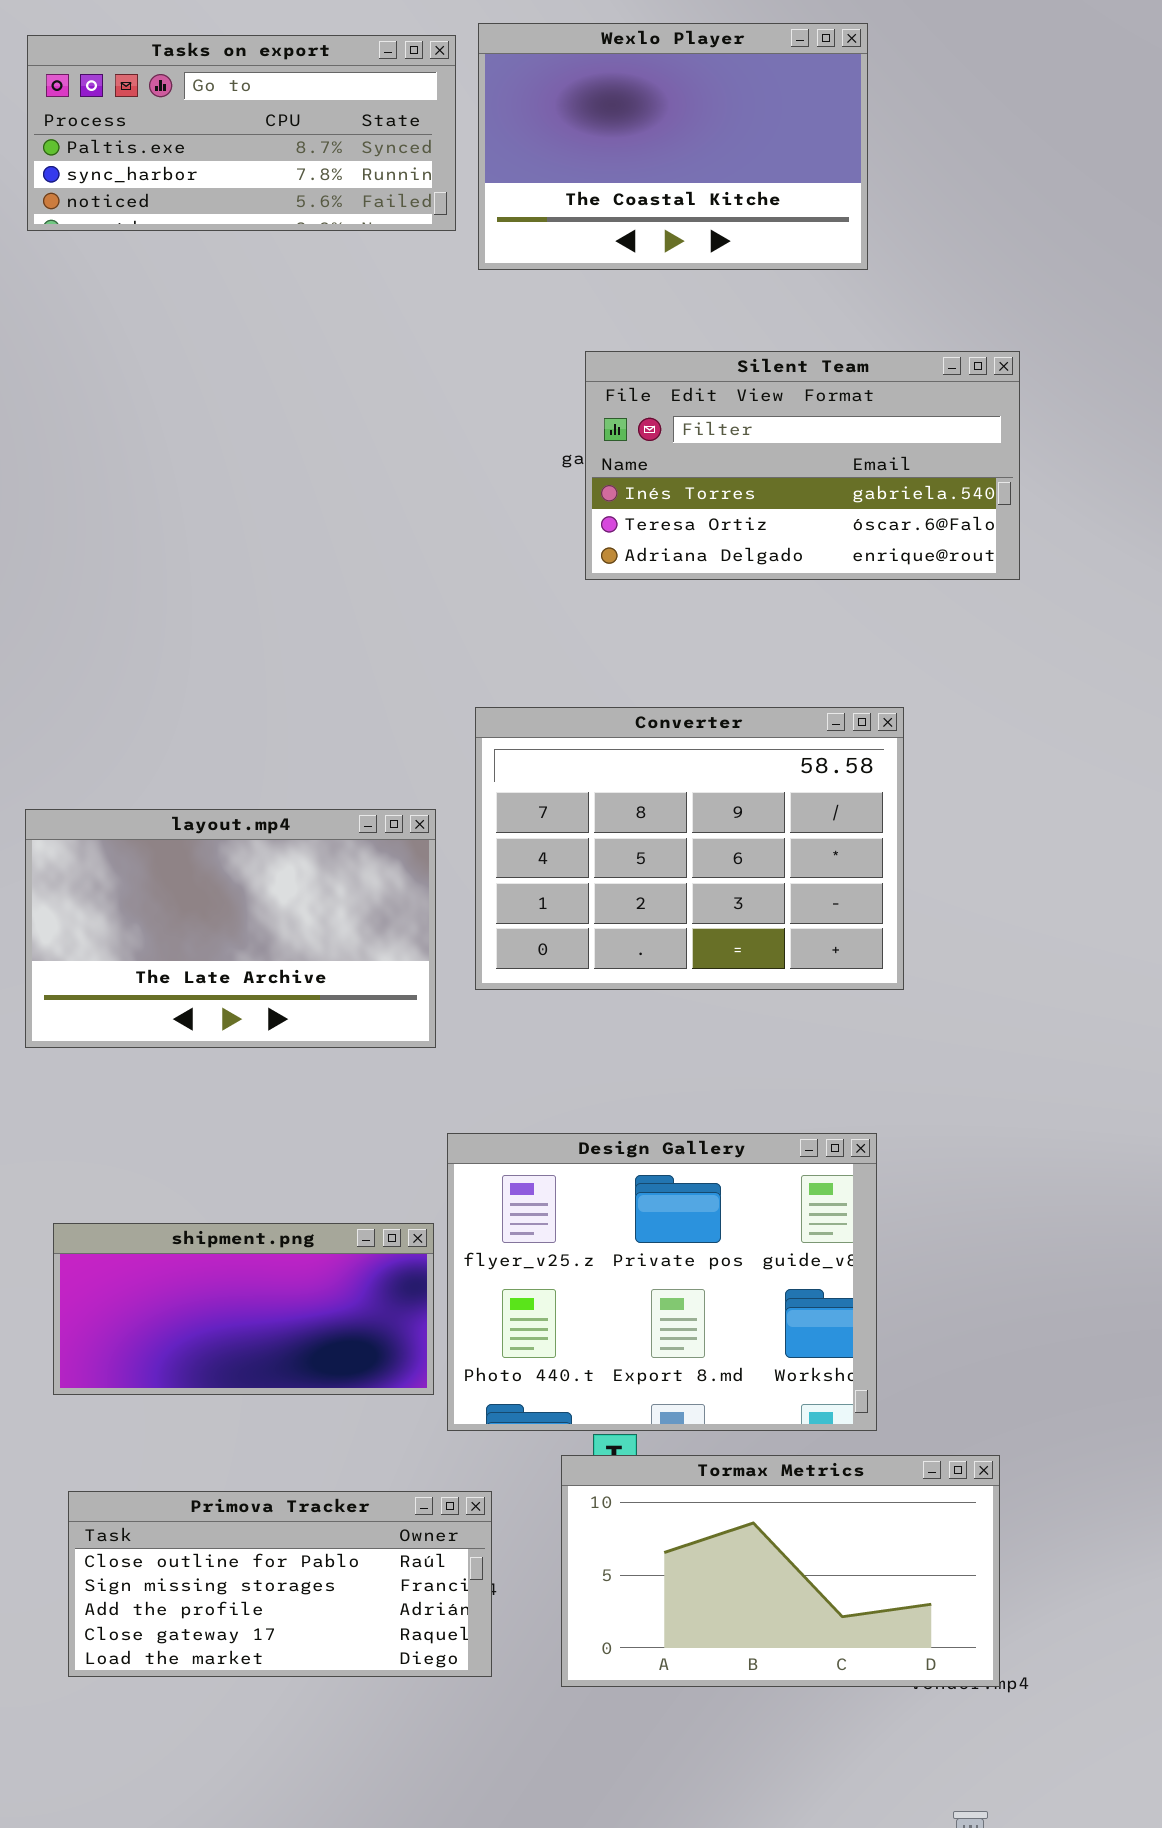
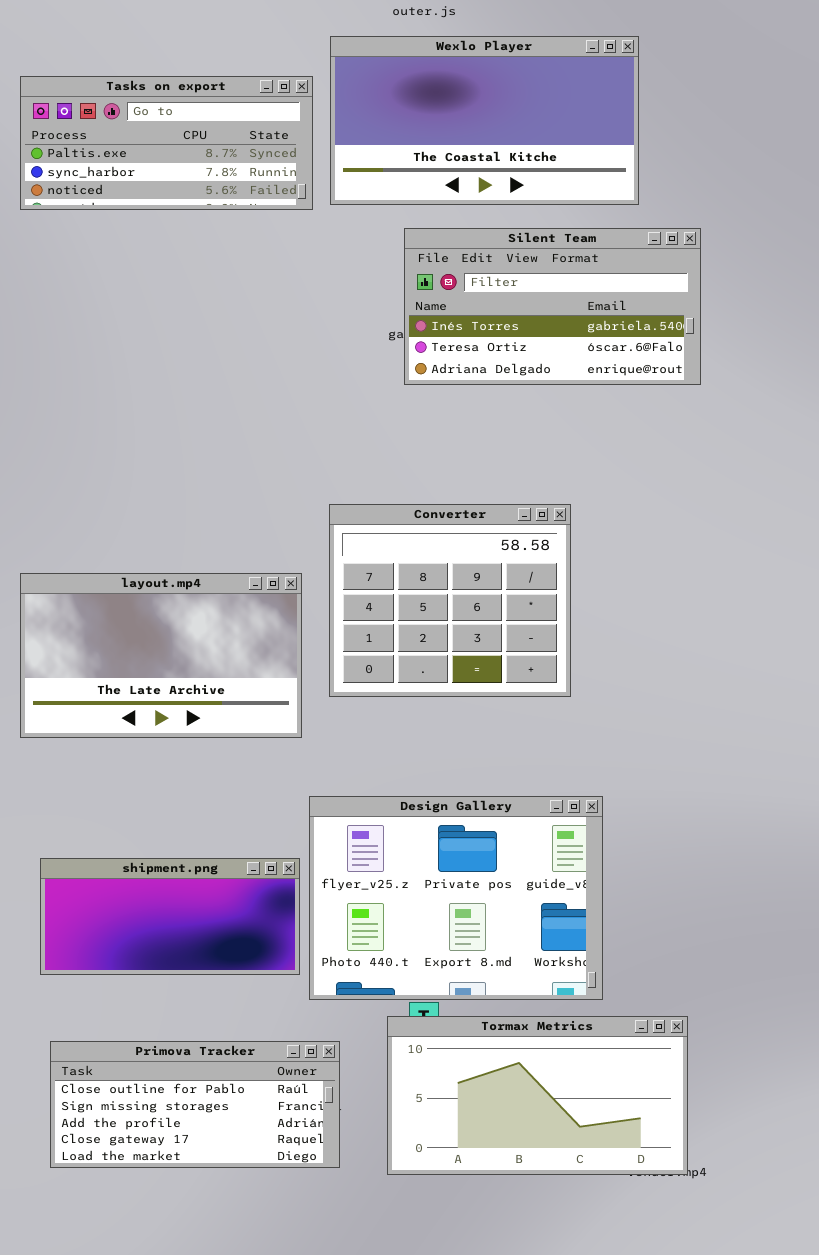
Wexlo Player: [478,23,868,270] -> [330,36,639,205], resized
Tasks on export: [27,35,456,231] -> [20,76,313,210], moved
Silent Team: [585,351,1020,580] -> [404,228,701,385], moved
Converter: [475,707,904,990] -> [329,504,571,697], resized

